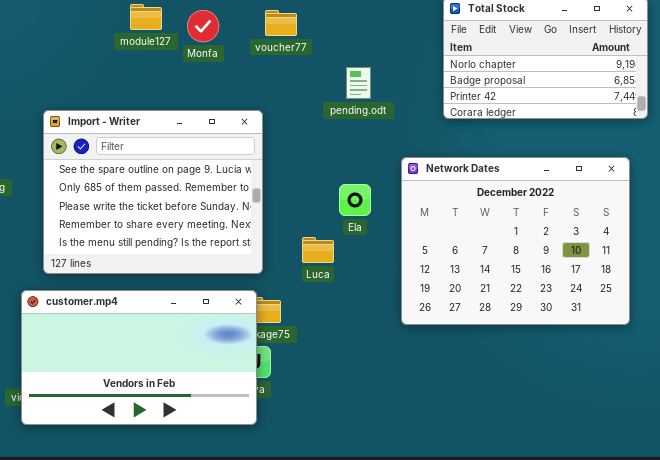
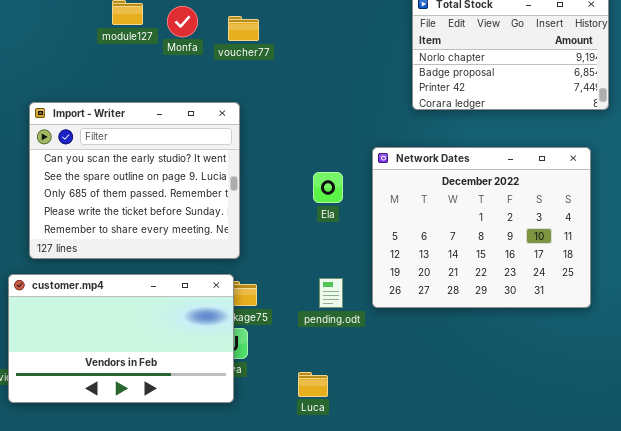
voucher77: [265,10,297,36] -> [228,16,259,41], moved
pending.odt: [346,67,371,99] -> [319,278,343,308], moved
Import - Writer: [43,110,263,274] -> [29,102,240,259], scrolled up 1 row
Luca: [302,237,334,263] -> [298,372,328,397], moved

